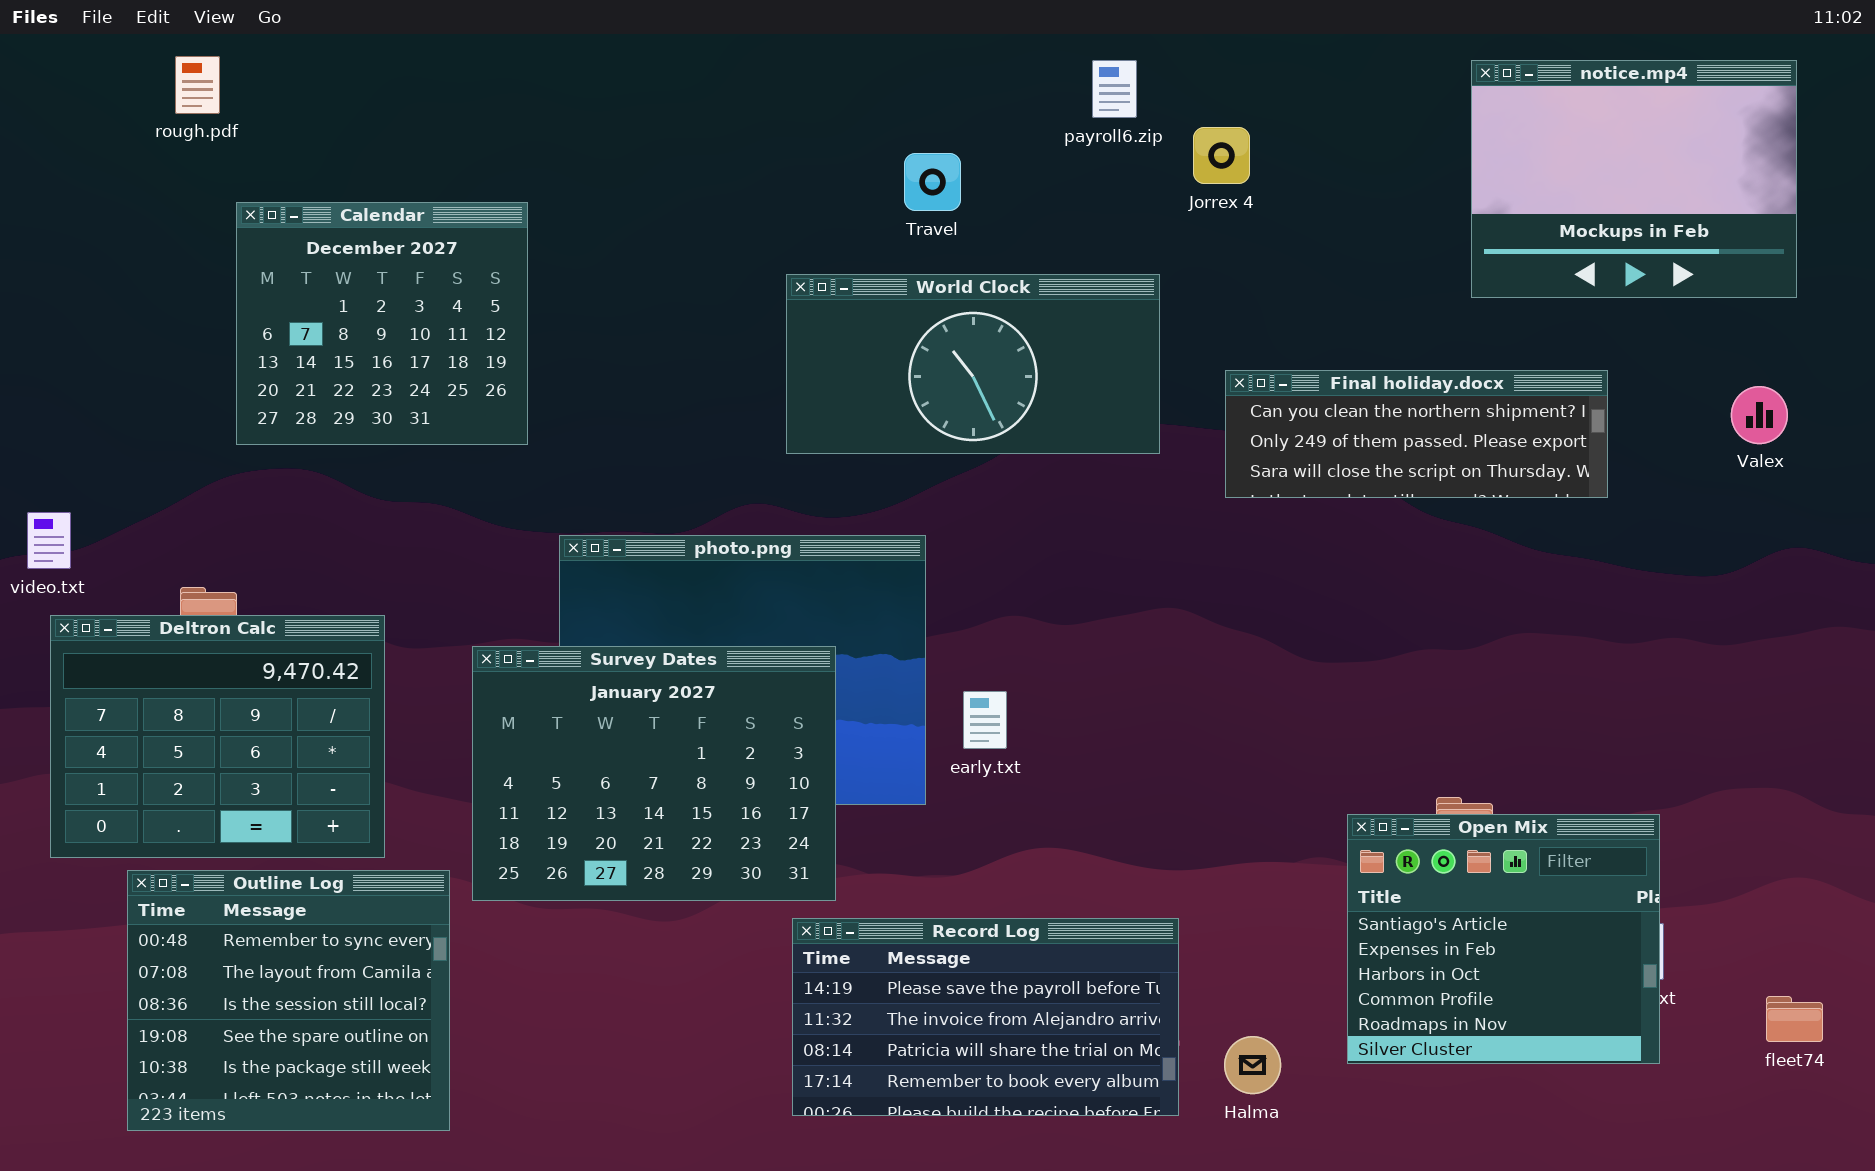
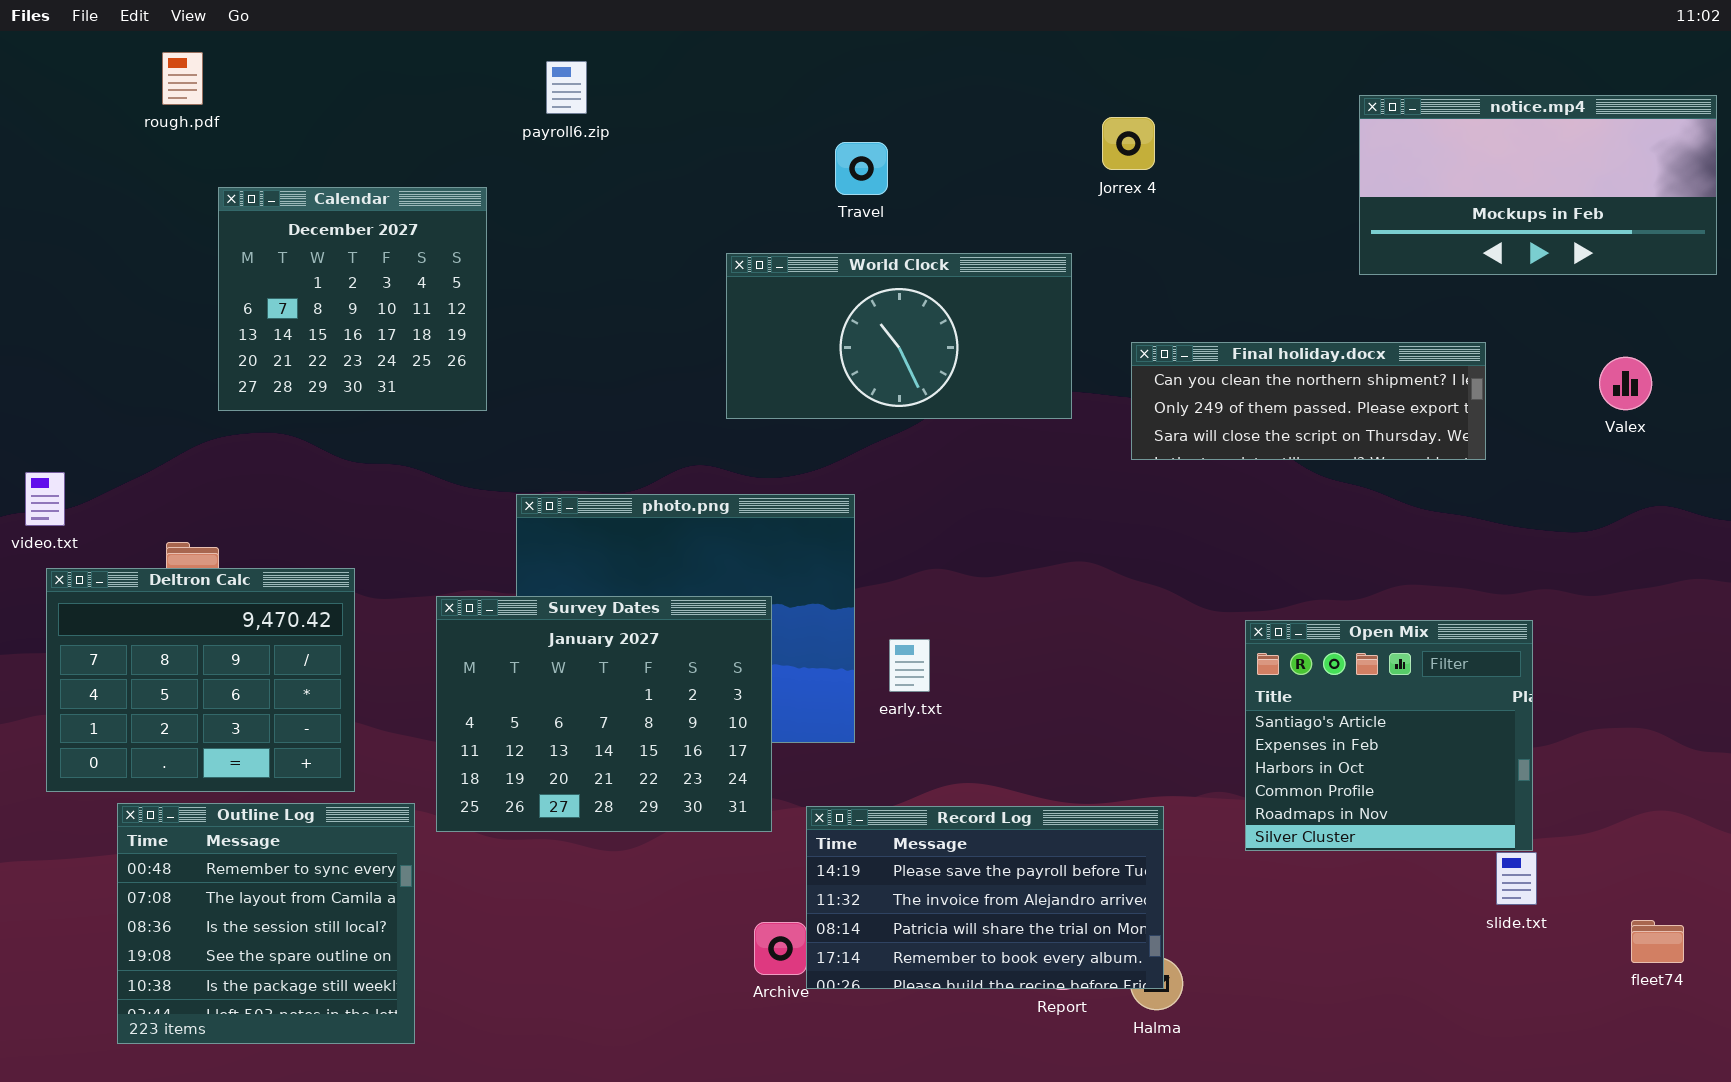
payroll6.zip: [1092,60,1137,118] -> [546,61,587,114], moved
notice.mp4: [1471,60,1797,298] -> [1359,95,1717,275], resized
Open Mix: [1347,814,1660,1064] -> [1245,620,1533,851], moved
Record Log: [792,918,1179,1116] -> [806,806,1164,989], moved

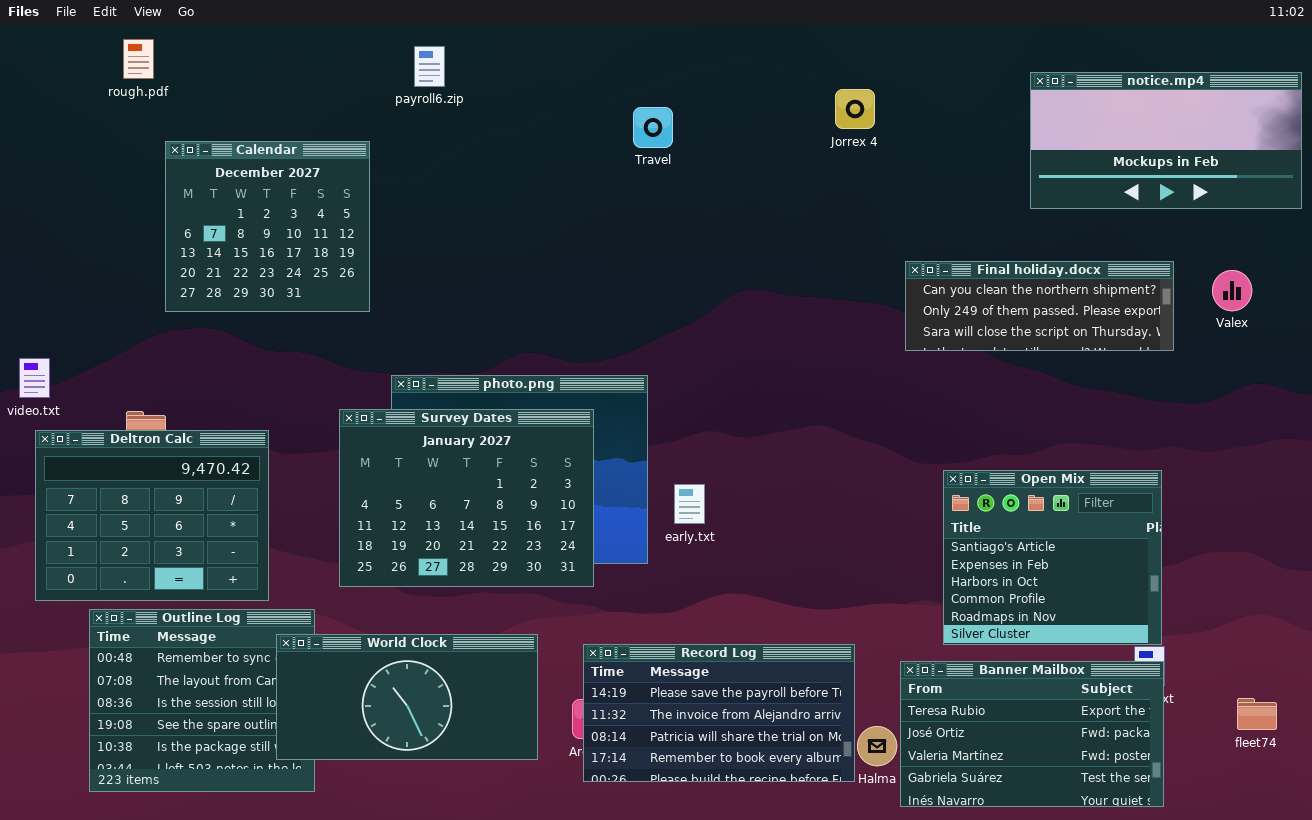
World Clock: [726,253,1072,419] -> [276,634,538,760], moved
Final holiday.docx: [1131,342,1486,460] -> [905,261,1174,351], moved
Survey Dates: [436,596,772,832] -> [339,409,594,587], moved
Record Log: [806,806,1164,989] -> [583,644,855,782], moved
Banner Mailbox: none -> [900,661,1164,807], opened

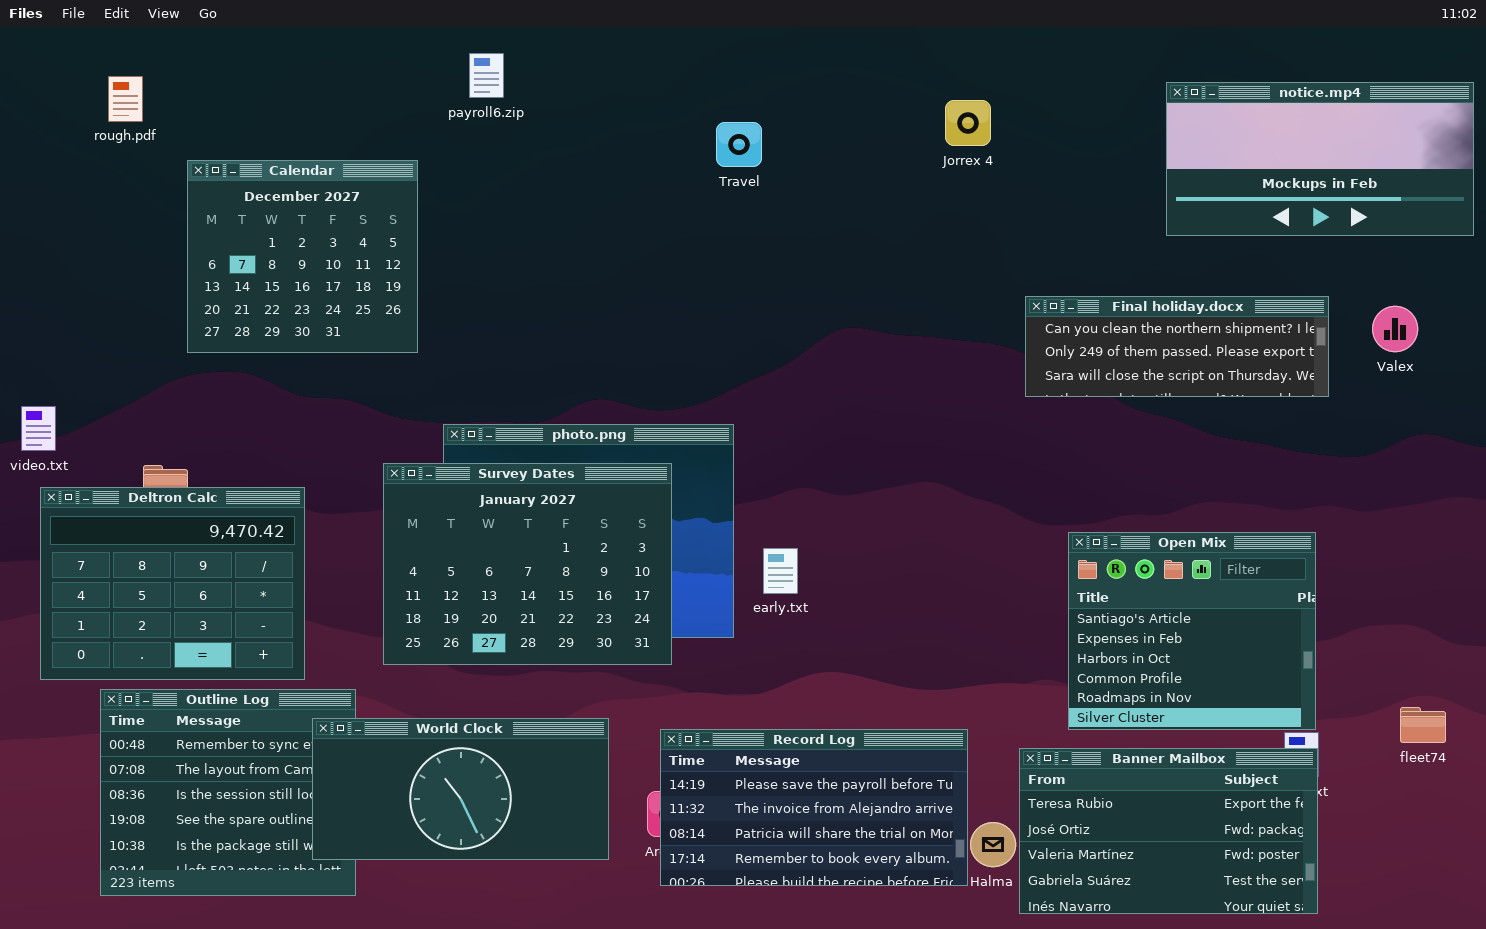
rough.pdf: [123,39,154,79] -> [108,76,143,122], moved
fleet74: [1237,698,1277,730] -> [1400,707,1446,743], moved

